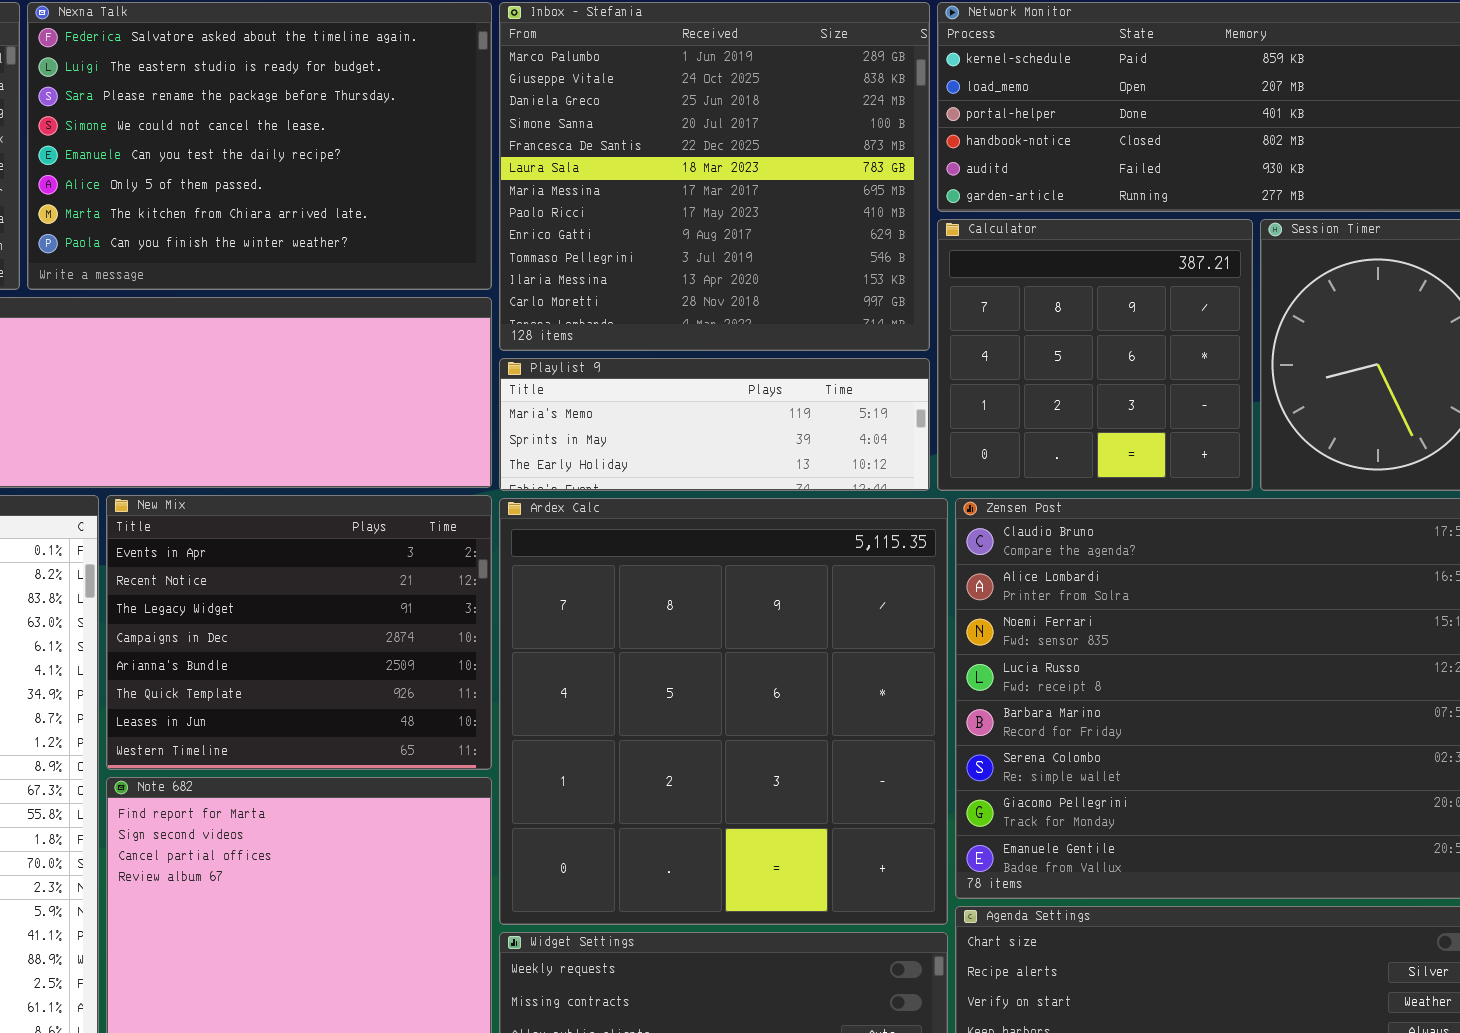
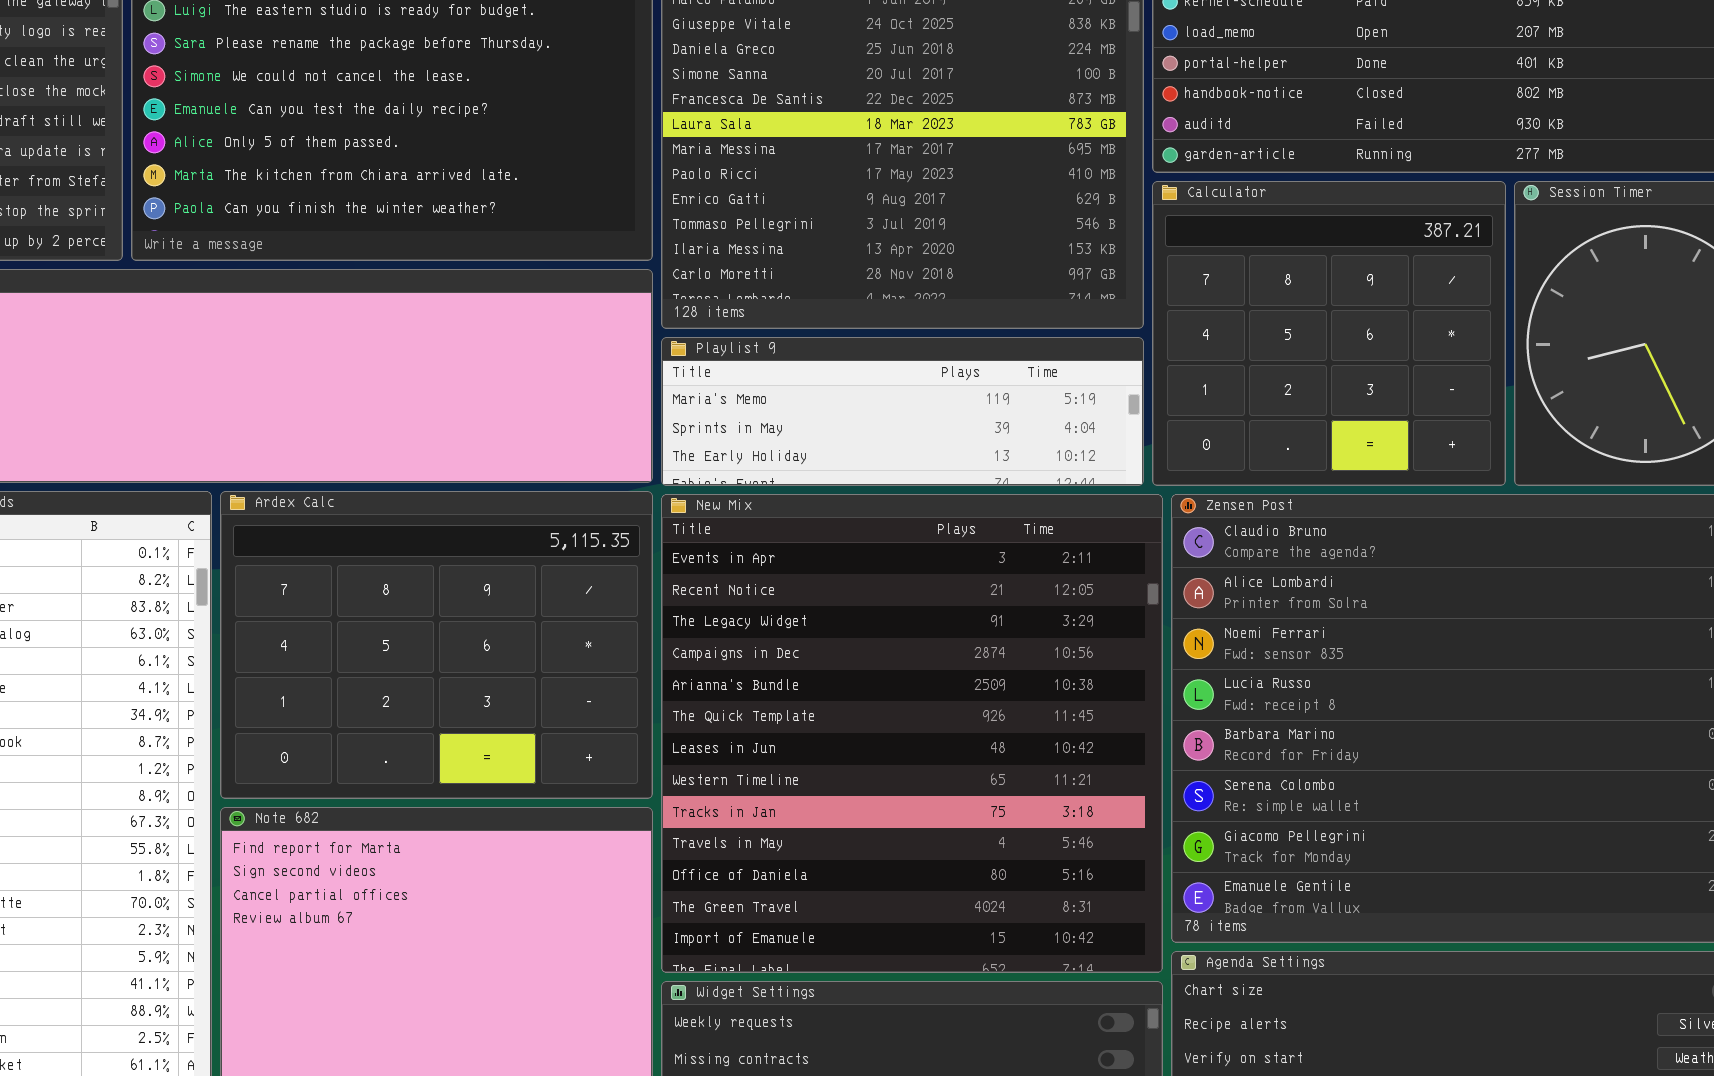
New Mix: [106,495,492,770] -> [661,494,1163,973], moved, resized
Ardex Calc: [499,498,948,925] -> [220,491,653,799], moved, resized

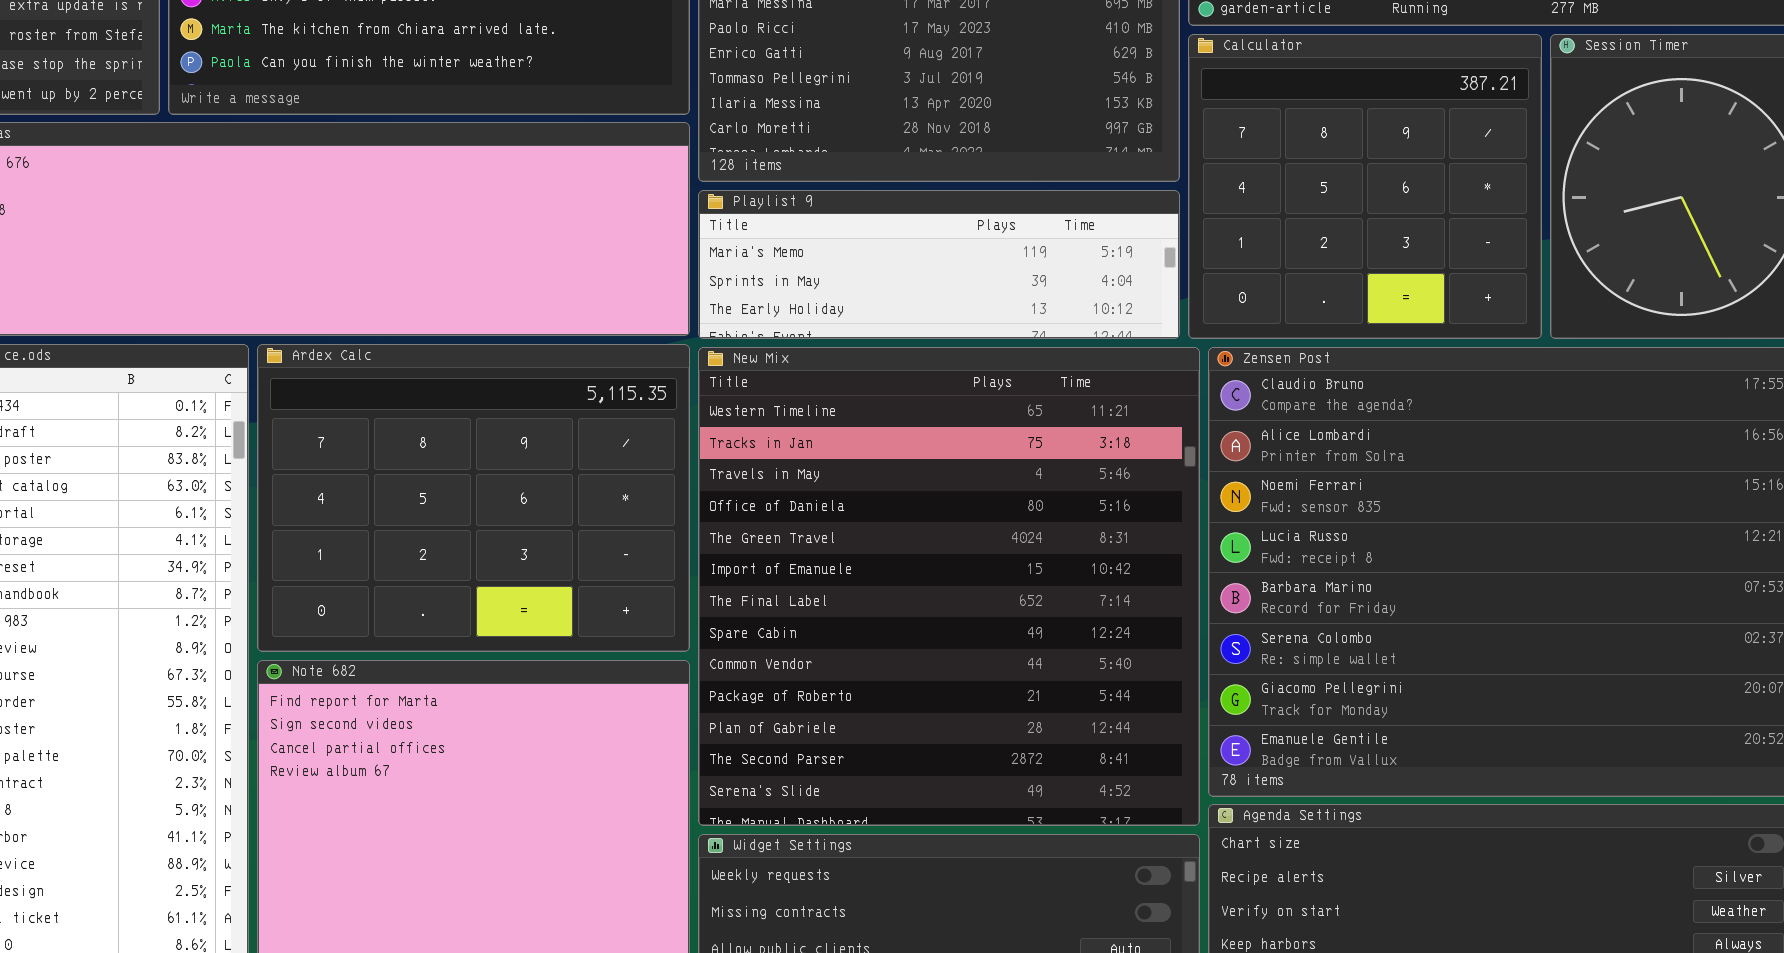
New Mix: [661,494,1163,973] -> [698,347,1200,826], scrolled down 7 rows

